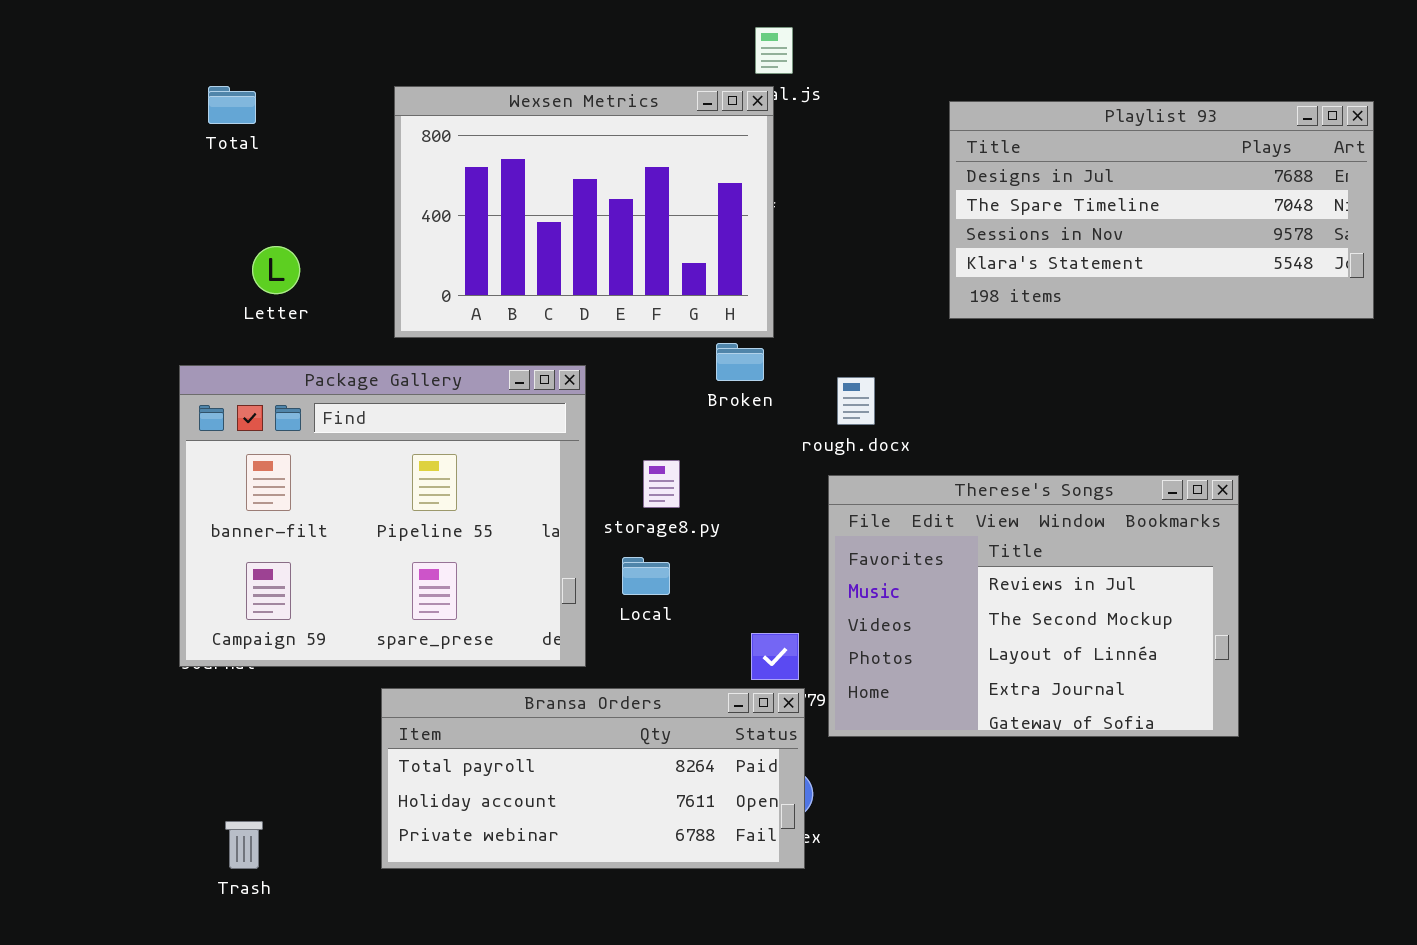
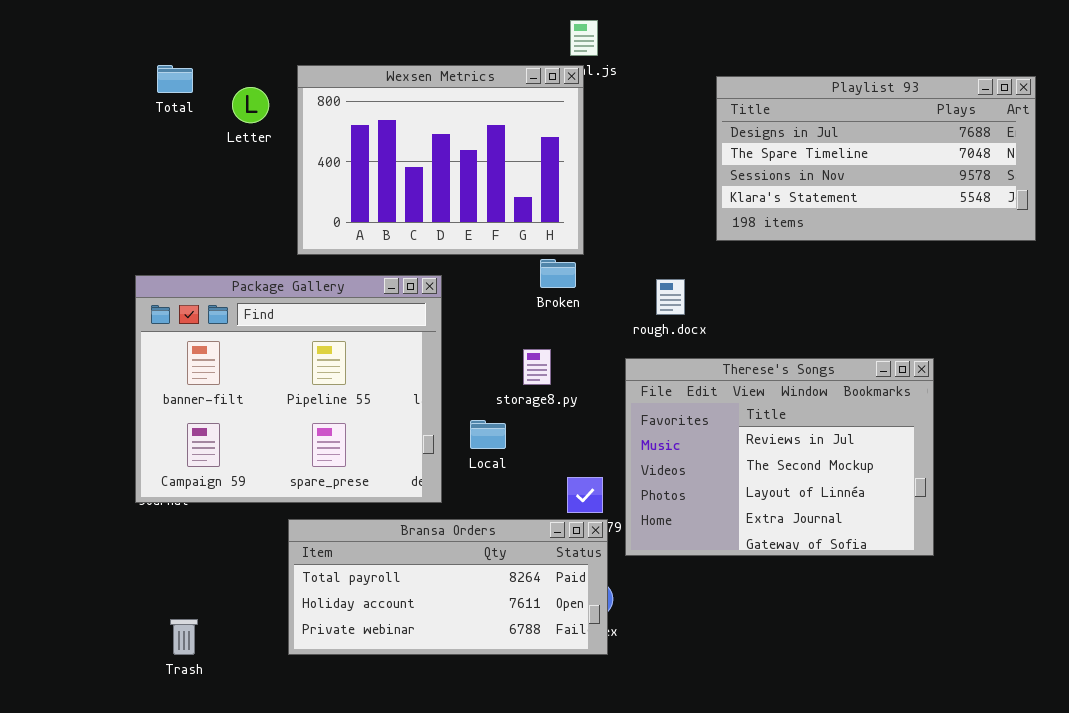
Letter: [252,246,300,294] -> [232,87,269,123], moved
rough.docx: [837,377,875,425] -> [656,279,685,315], moved
storage8.py: [643,460,680,508] -> [523,349,551,385], moved

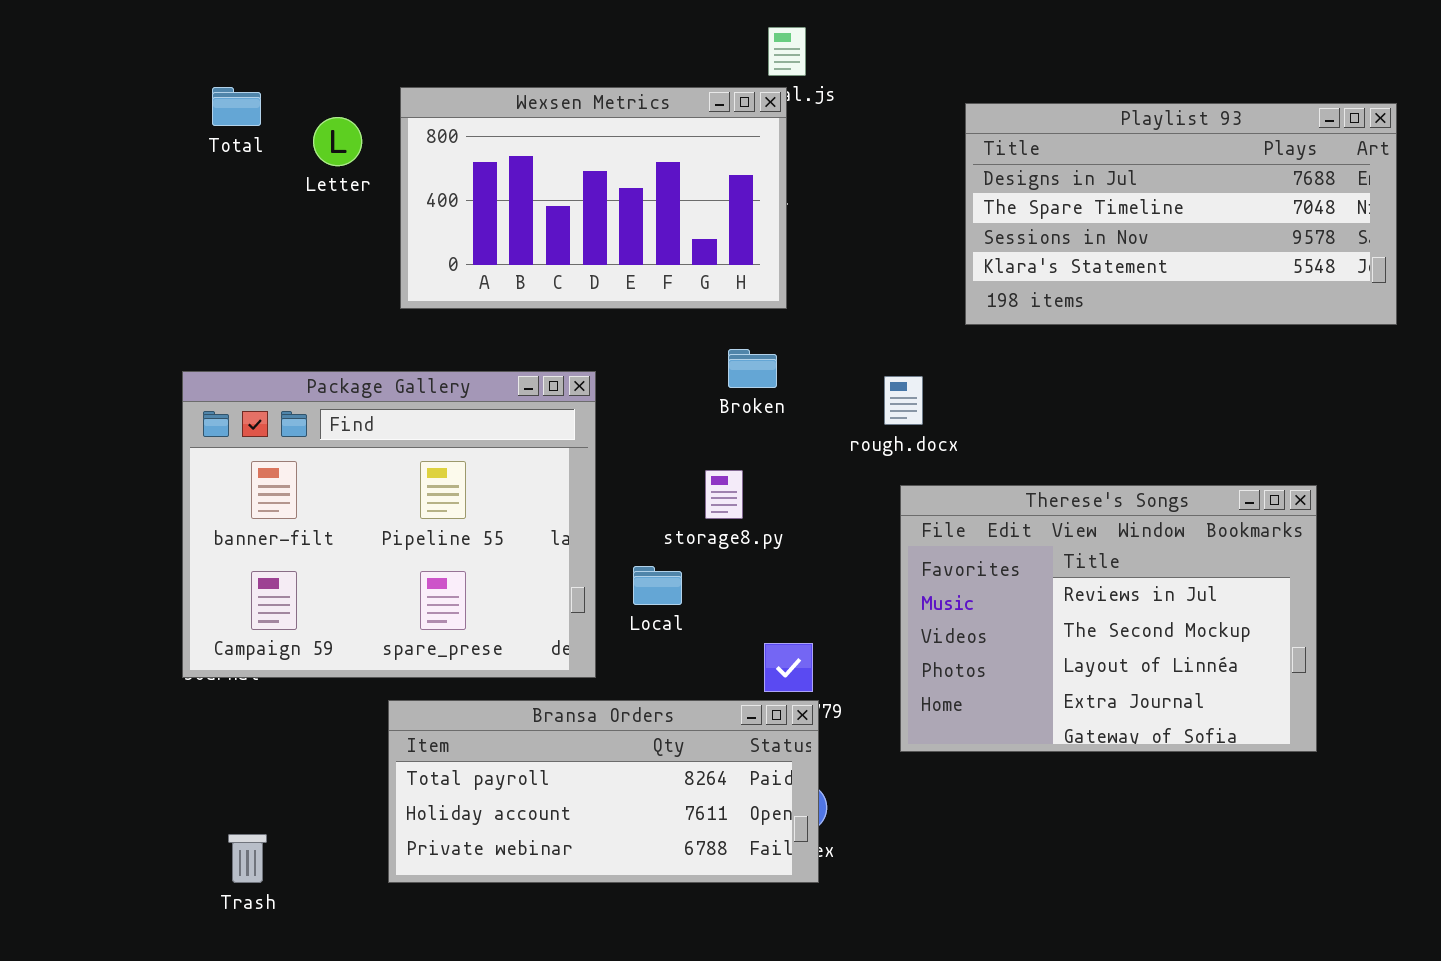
Wexsen Metrics: [297,65,584,255] -> [400,87,787,309], resized
Therese's Songs: [625,358,934,556] -> [900,485,1317,752], moved

